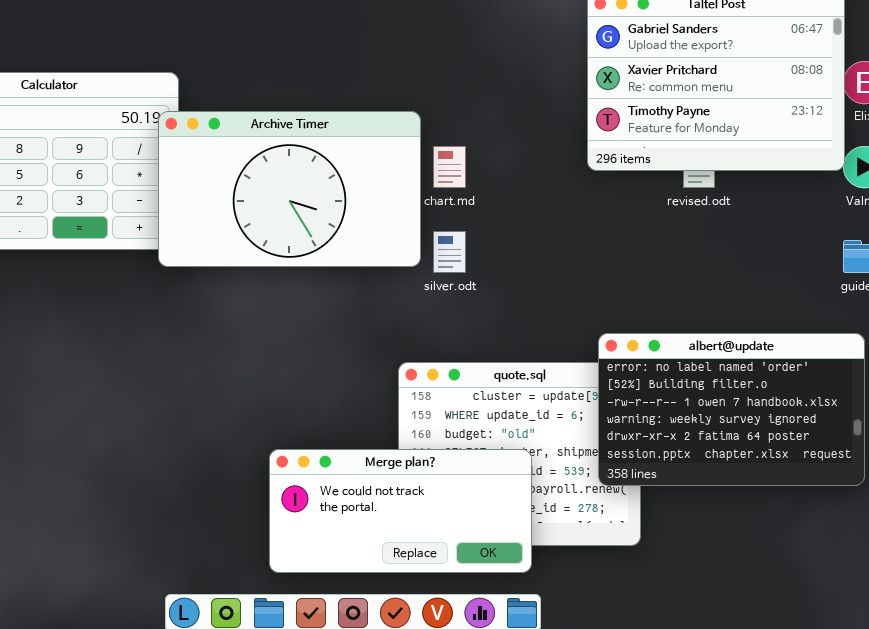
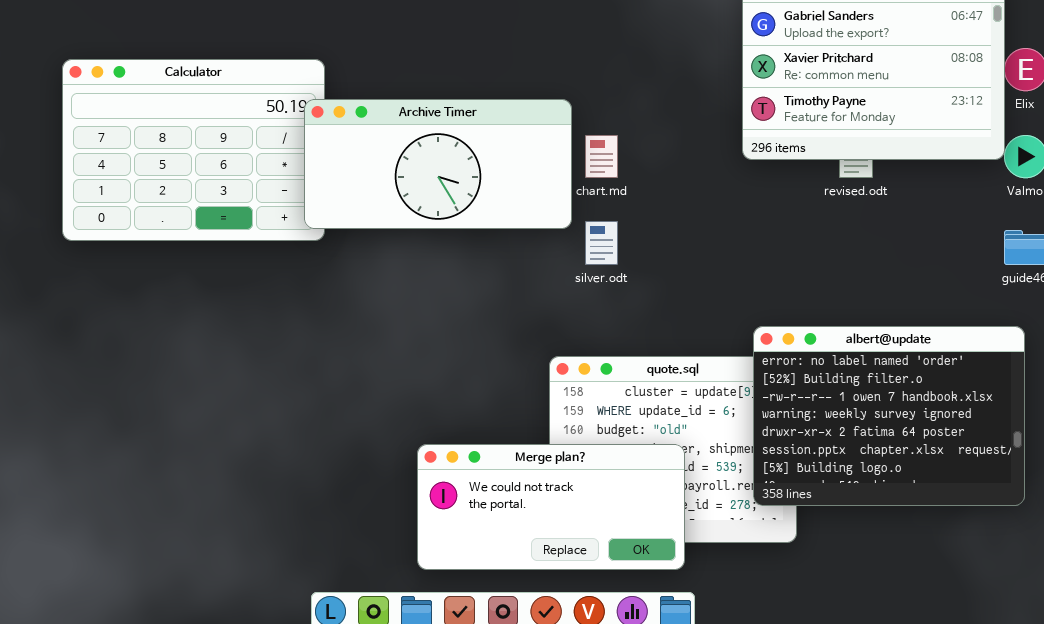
Archive Timer: [158,111,421,267] -> [304,99,572,229], resized
albert@update: [598,333,865,486] -> [753,326,1025,506], resized

